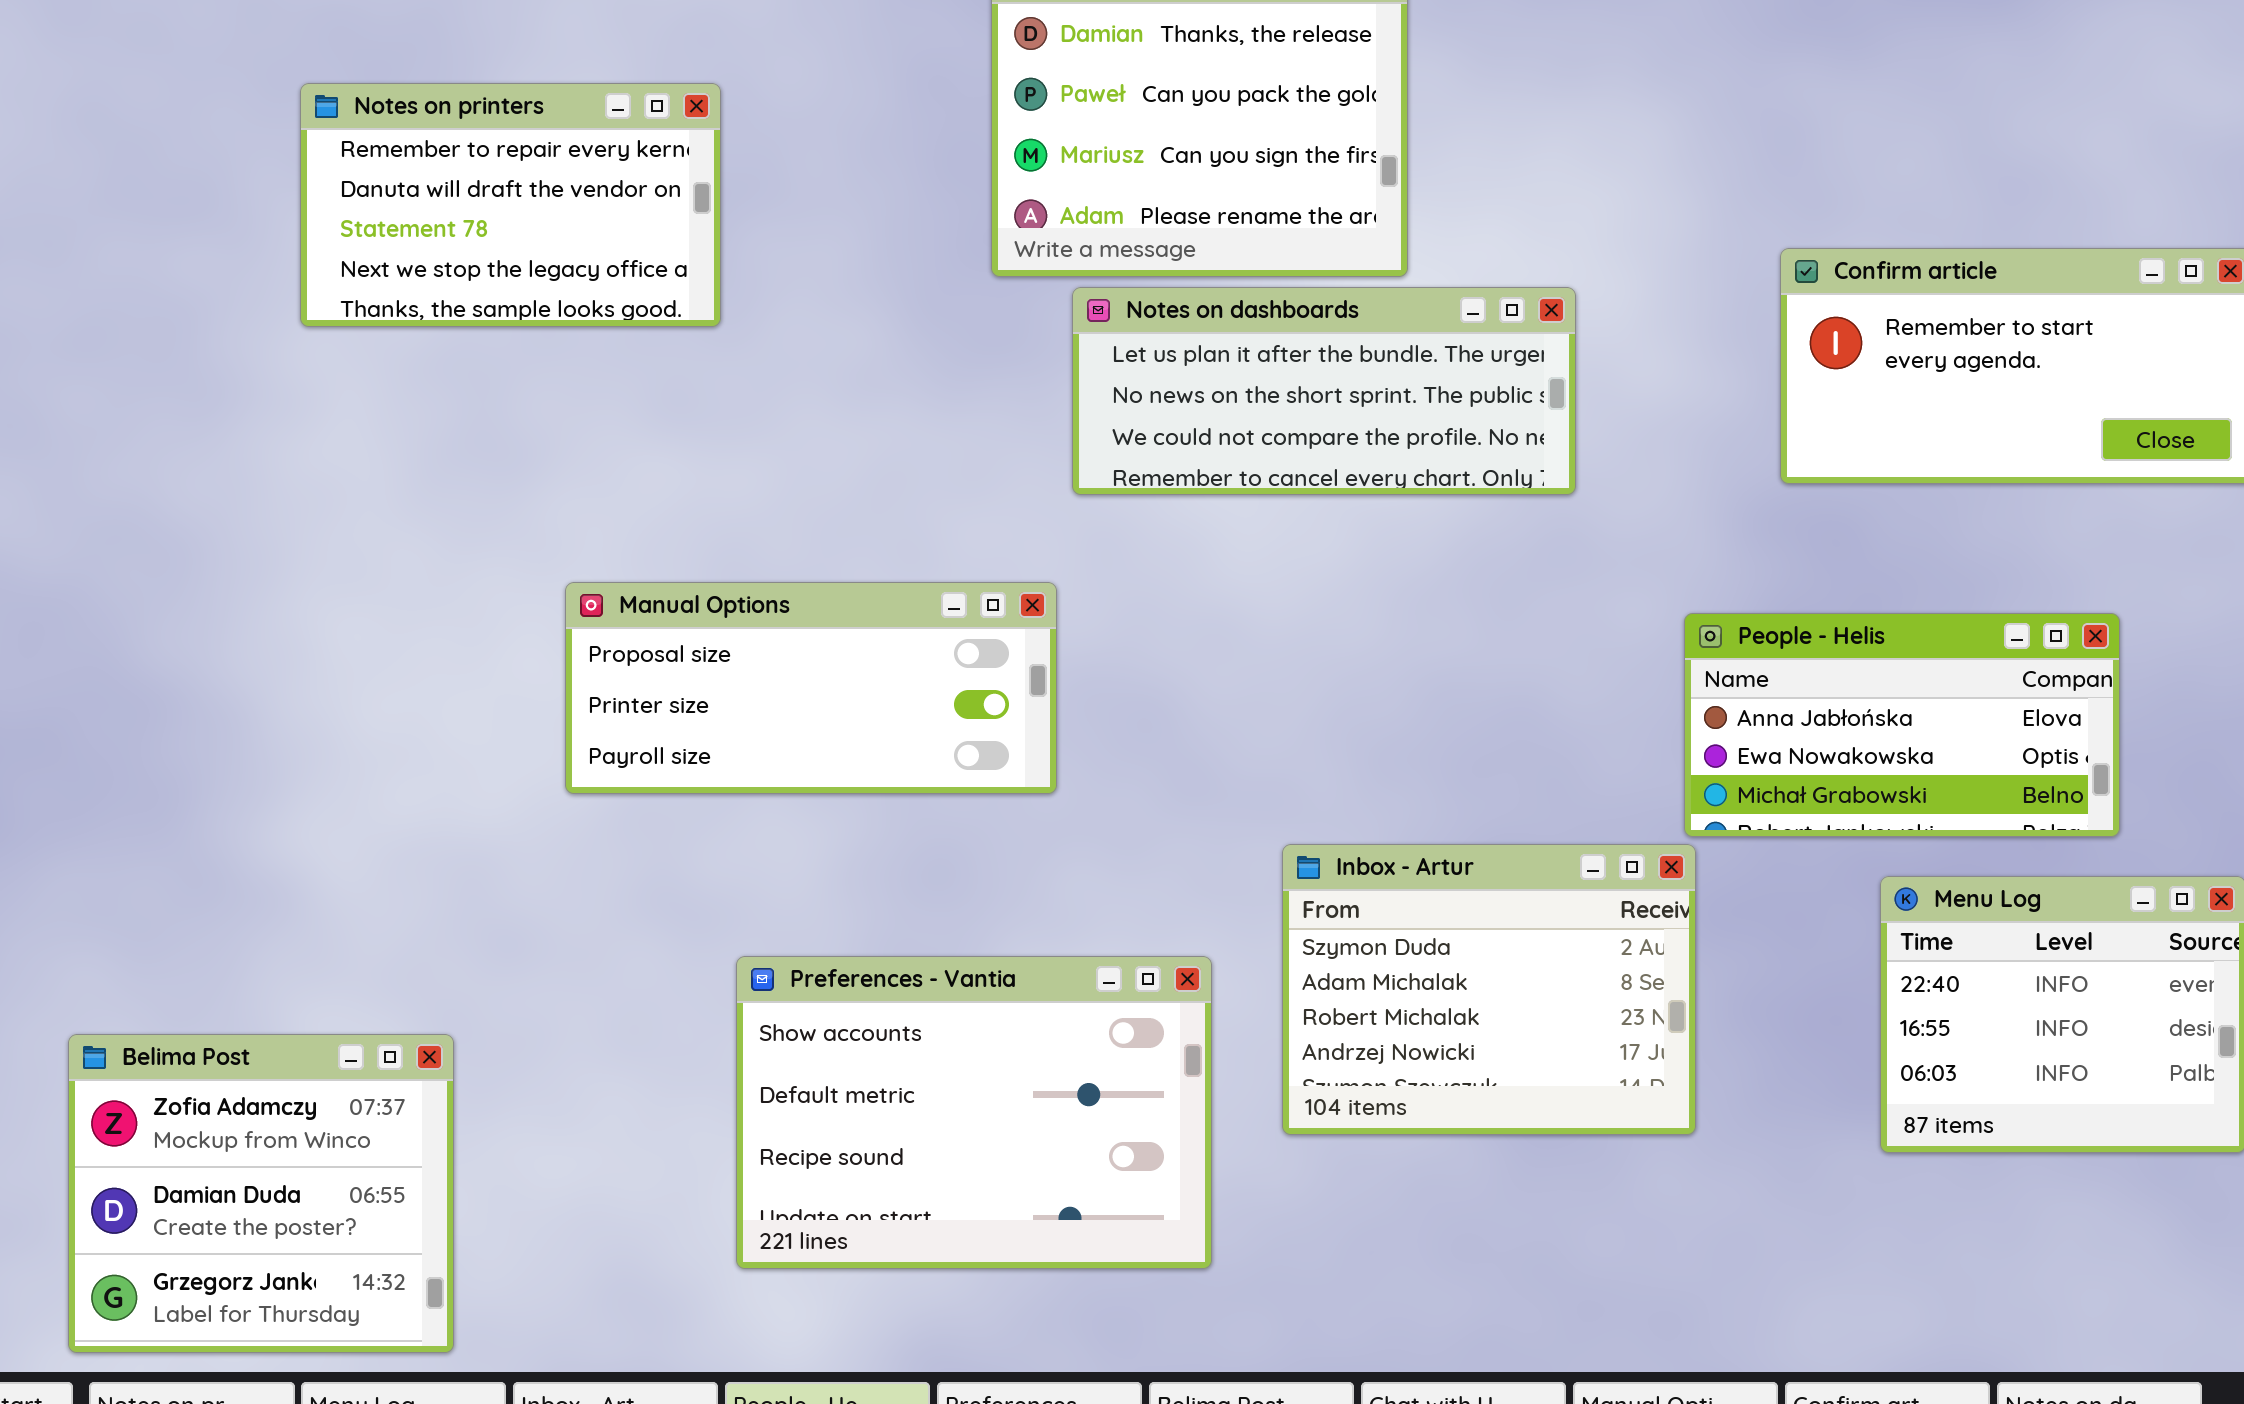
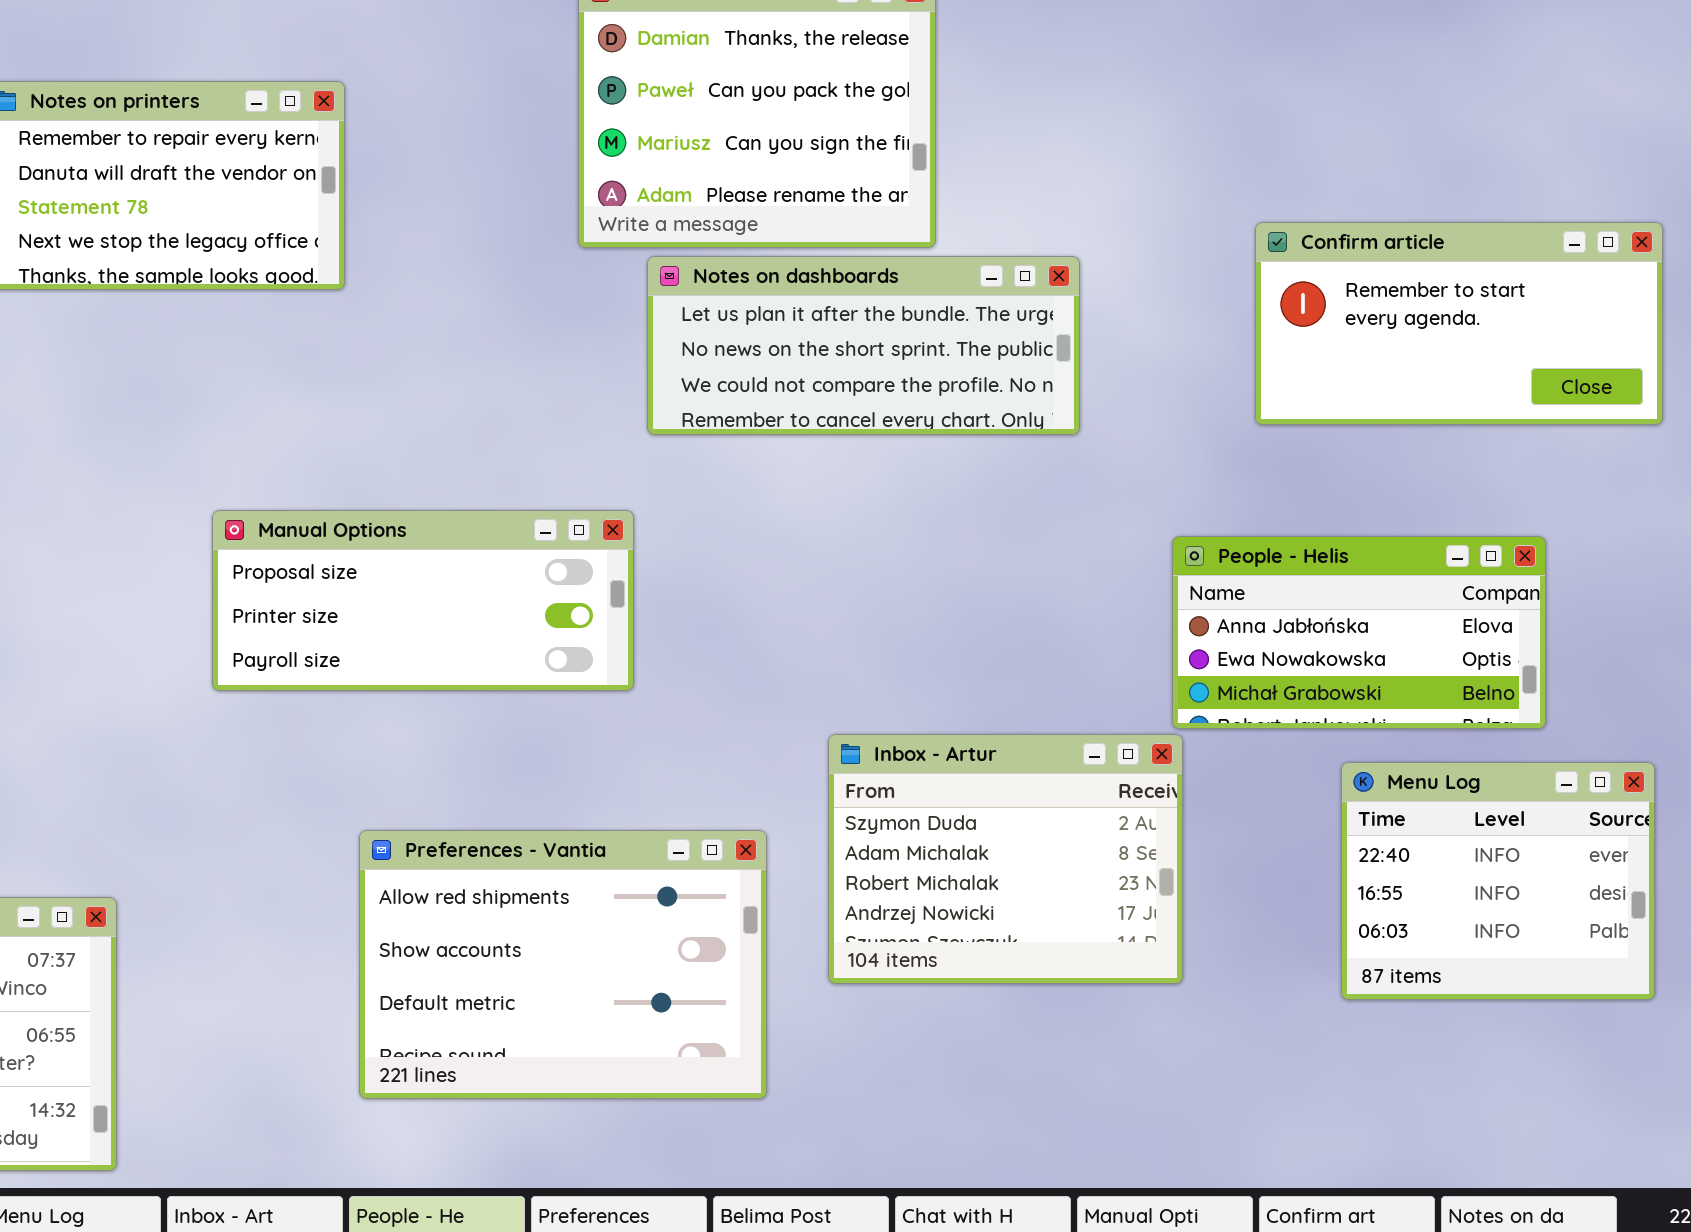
Preferences - Vantia: [736,956,1212,1269] -> [359,830,767,1099], scrolled up 1 row

